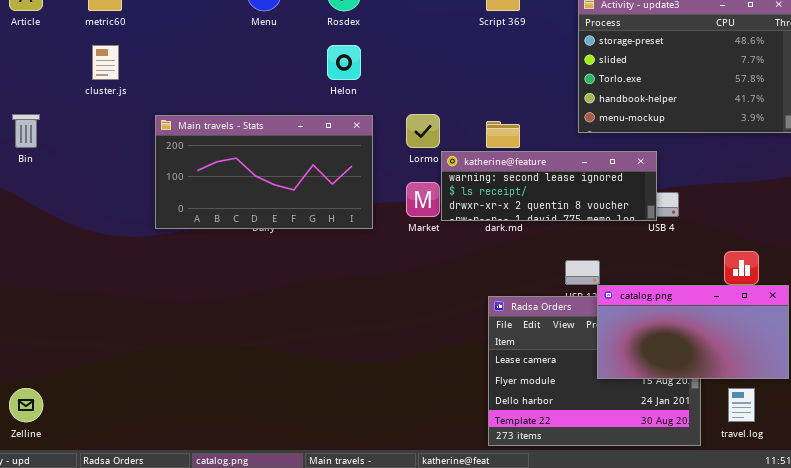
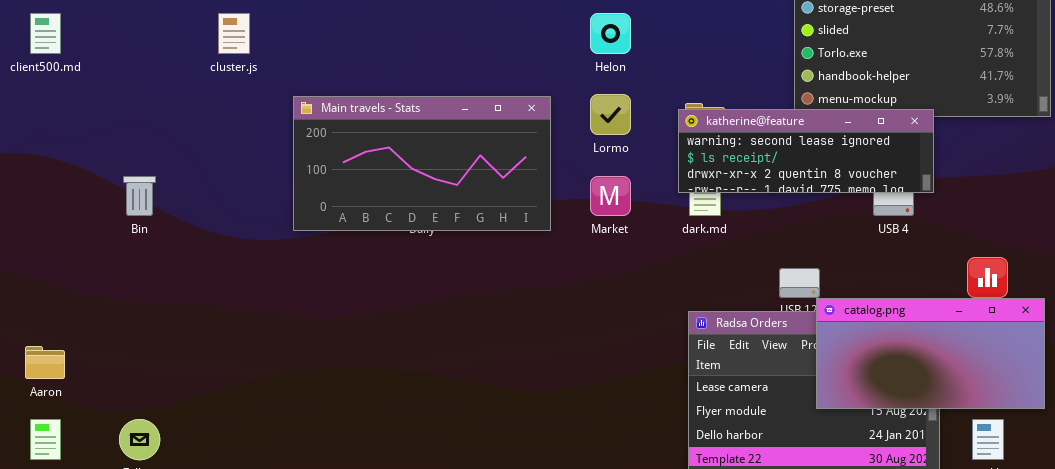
Helon: [327,45,361,80] -> [590,13,631,54], moved
Bin: [12,114,40,148] -> [123,176,156,216], moved
katherine@feature: [441,151,657,221] -> [678,109,934,193], moved

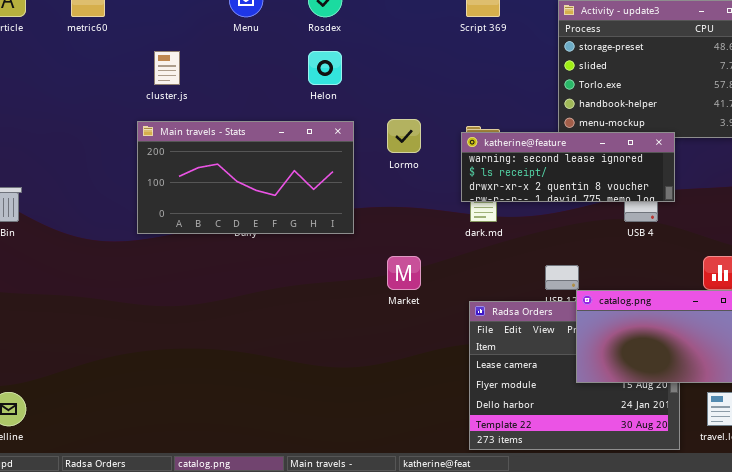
cluster.js: [218,13,250,54] -> [154,51,180,85], moved
Helon: [590,13,631,54] -> [308,51,342,85], moved
Market: [590,176,631,216] -> [387,256,421,290], moved

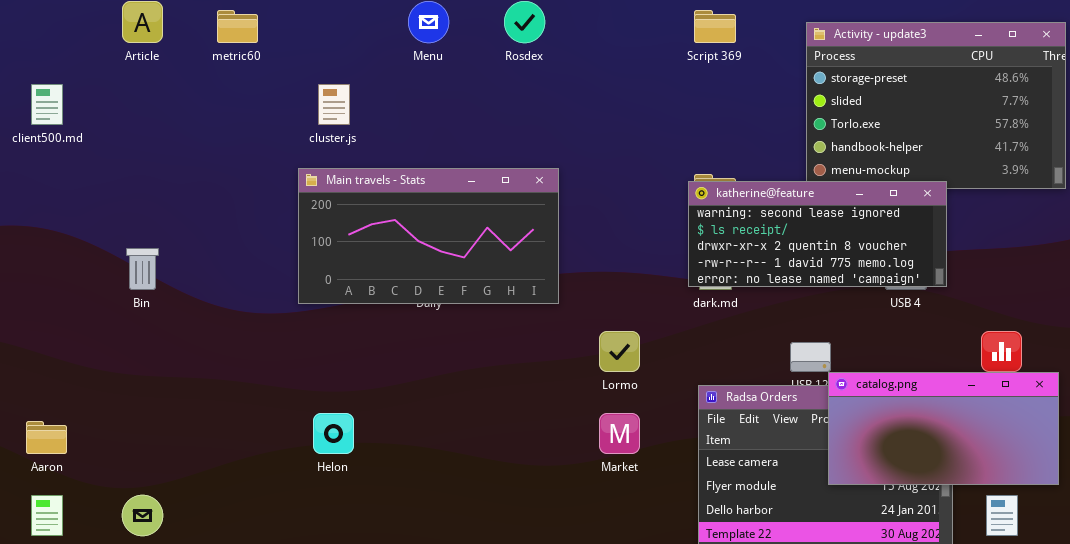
Helon: [308,51,342,85] -> [313,413,354,454], moved
Lormo: [387,119,421,153] -> [599,331,640,372], moved
katherine@feature: [461,132,675,202] -> [688,181,947,287], resized
Market: [387,256,421,290] -> [599,413,640,454], moved

